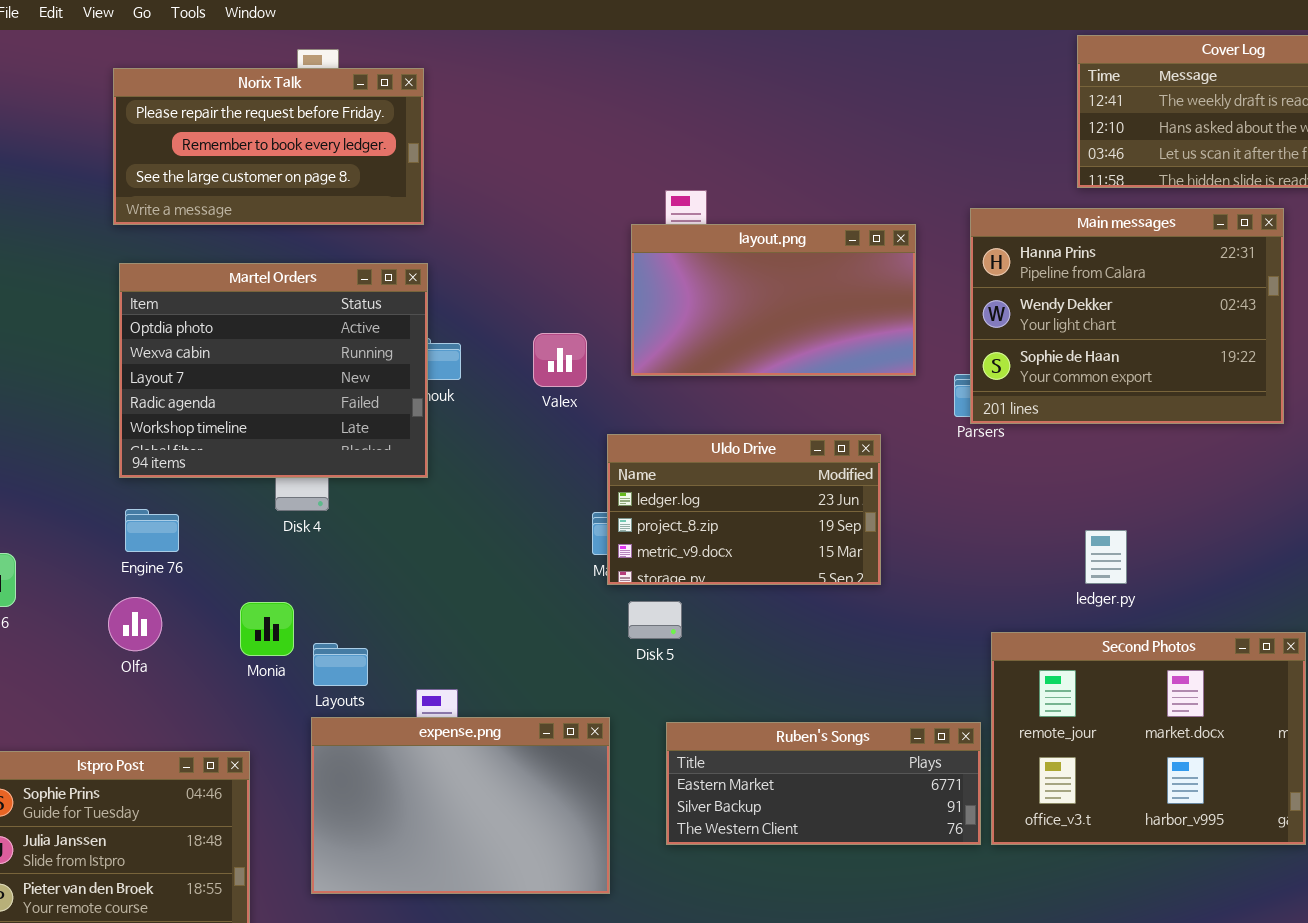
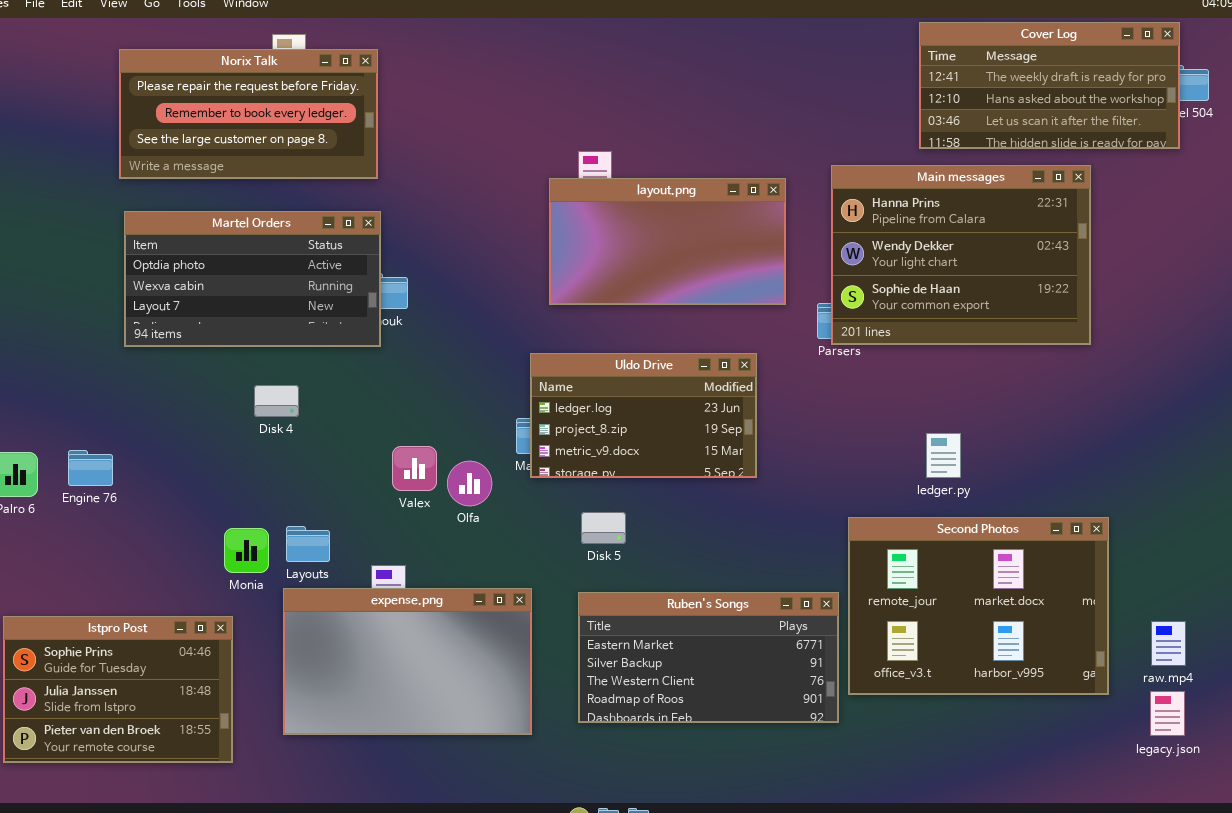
Martel Orders: [119,263,428,478] -> [124,211,381,347], resized
Valex: [533,333,587,387] -> [392,446,437,491], moved
Engine 76: [125,509,179,552] -> [68,450,113,486], moved
Olfa: [108,597,162,651] -> [447,461,492,506], moved
Disk 5: [628,601,682,639] -> [581,512,626,544], moved
Monia: [240,602,294,656] -> [224,528,269,573], moved
Ruben's Songs: [666,722,981,845] -> [578,592,839,723], resized

